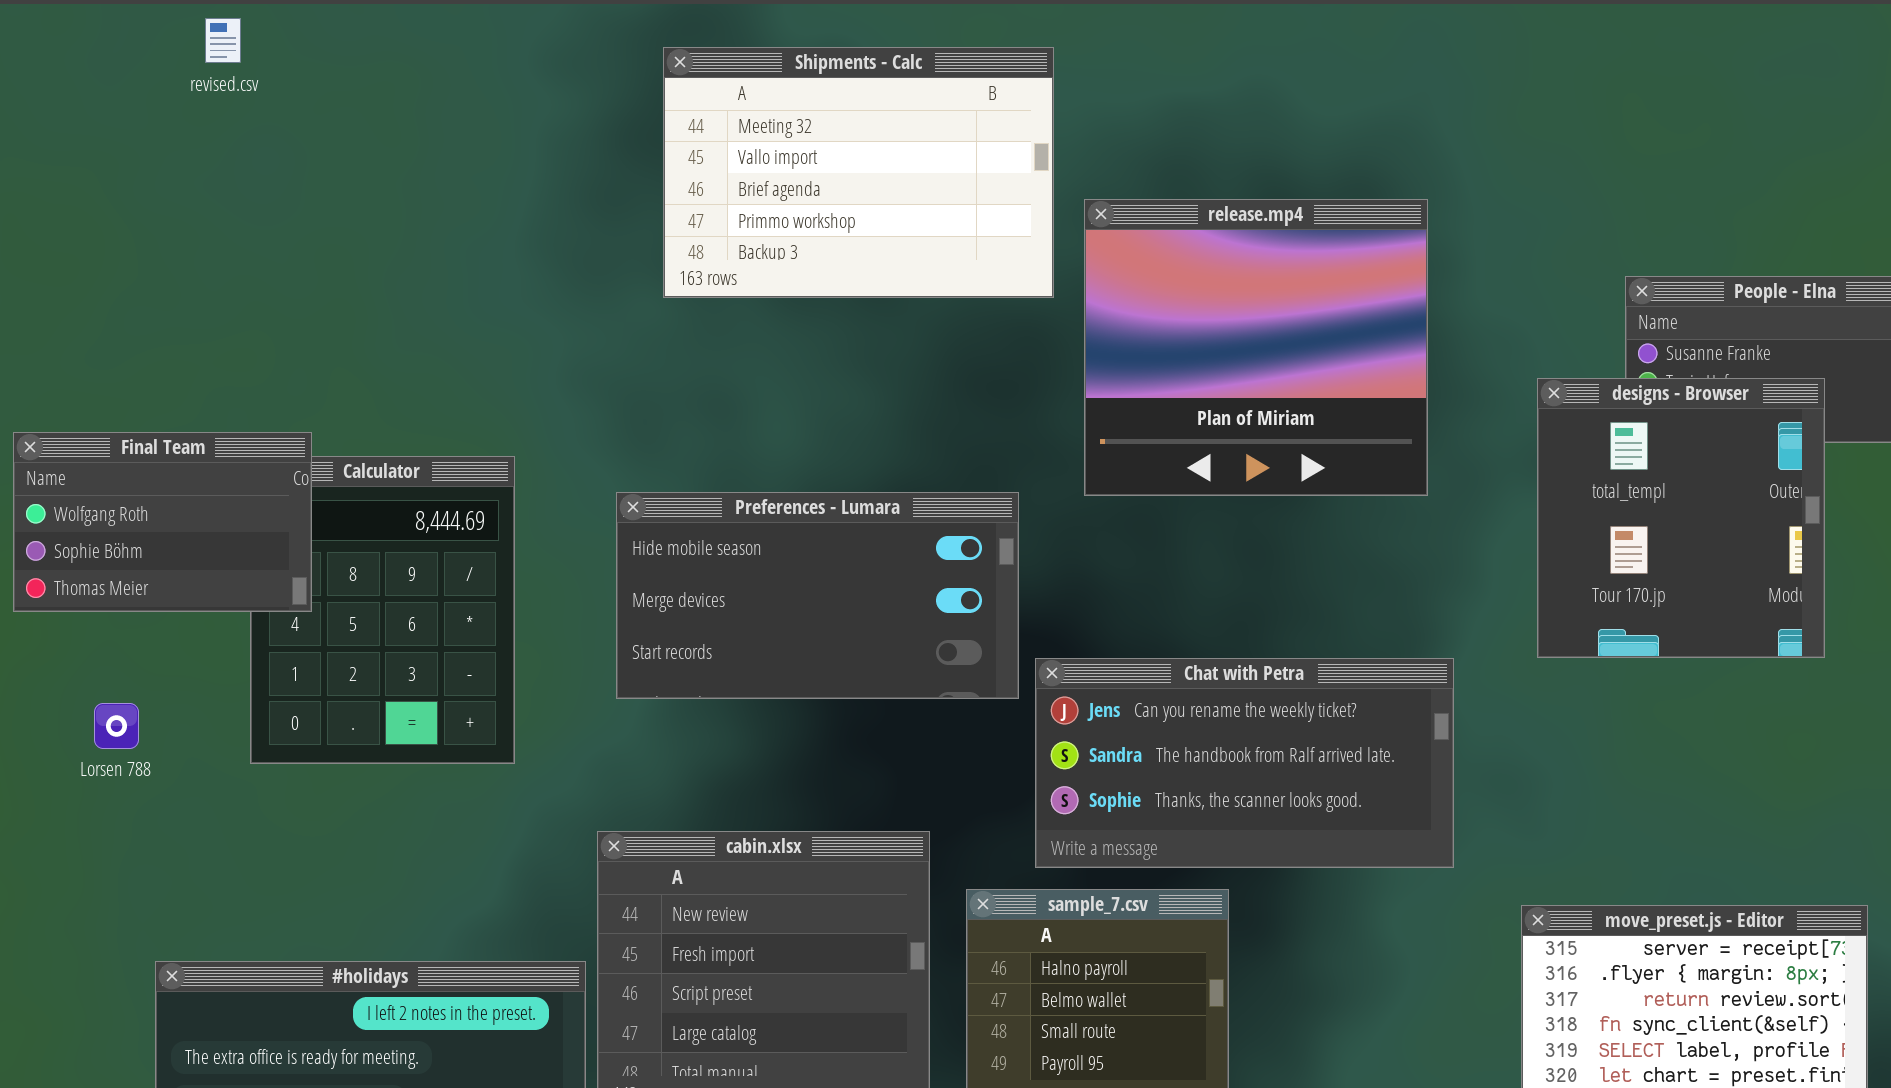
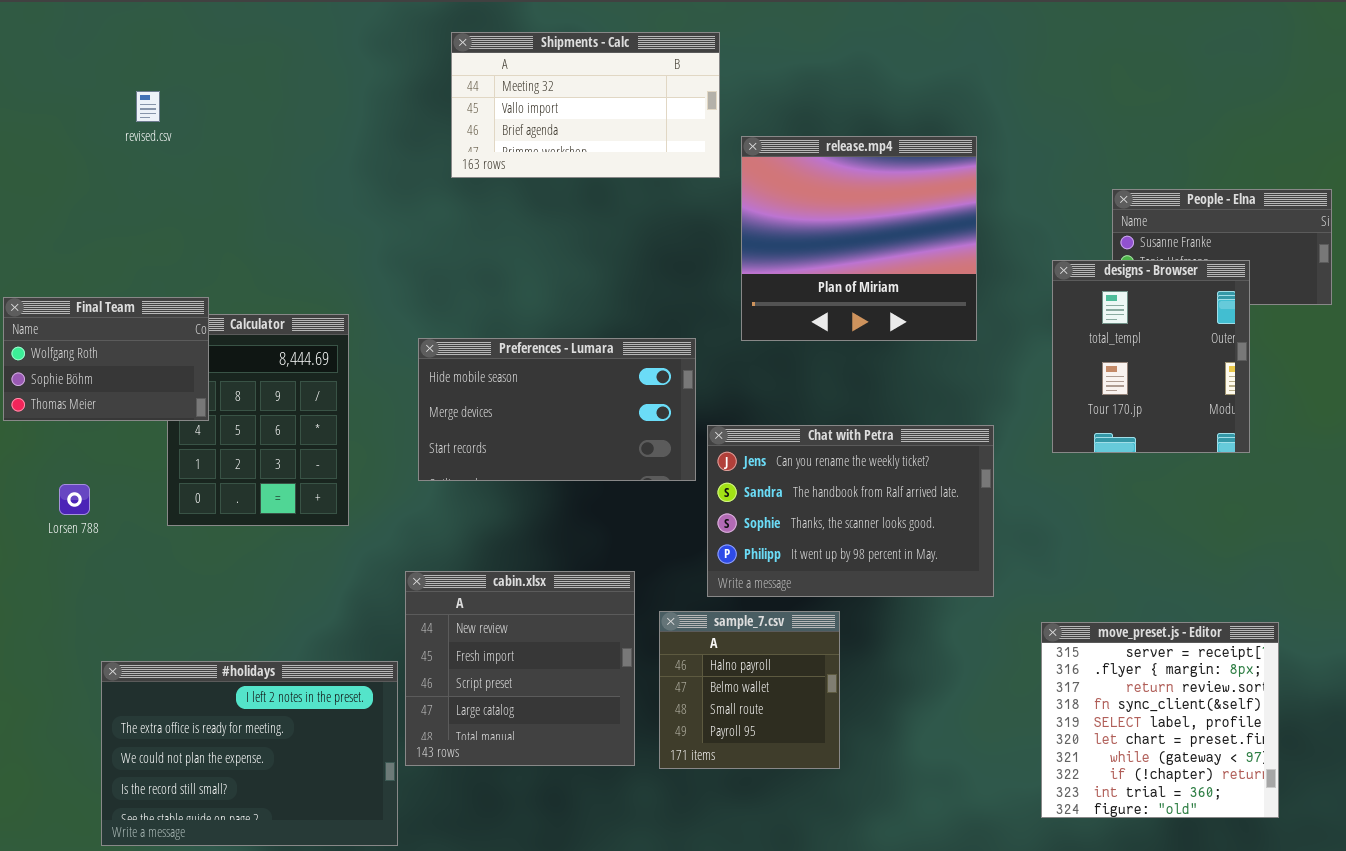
revised.csv: [205,18,241,63] -> [136,91,160,122], moved
Shipments - Calc: [663,47,1054,298] -> [451,32,720,178], resized
Chat with Petra: [1035,658,1454,868] -> [707,425,994,597], resized

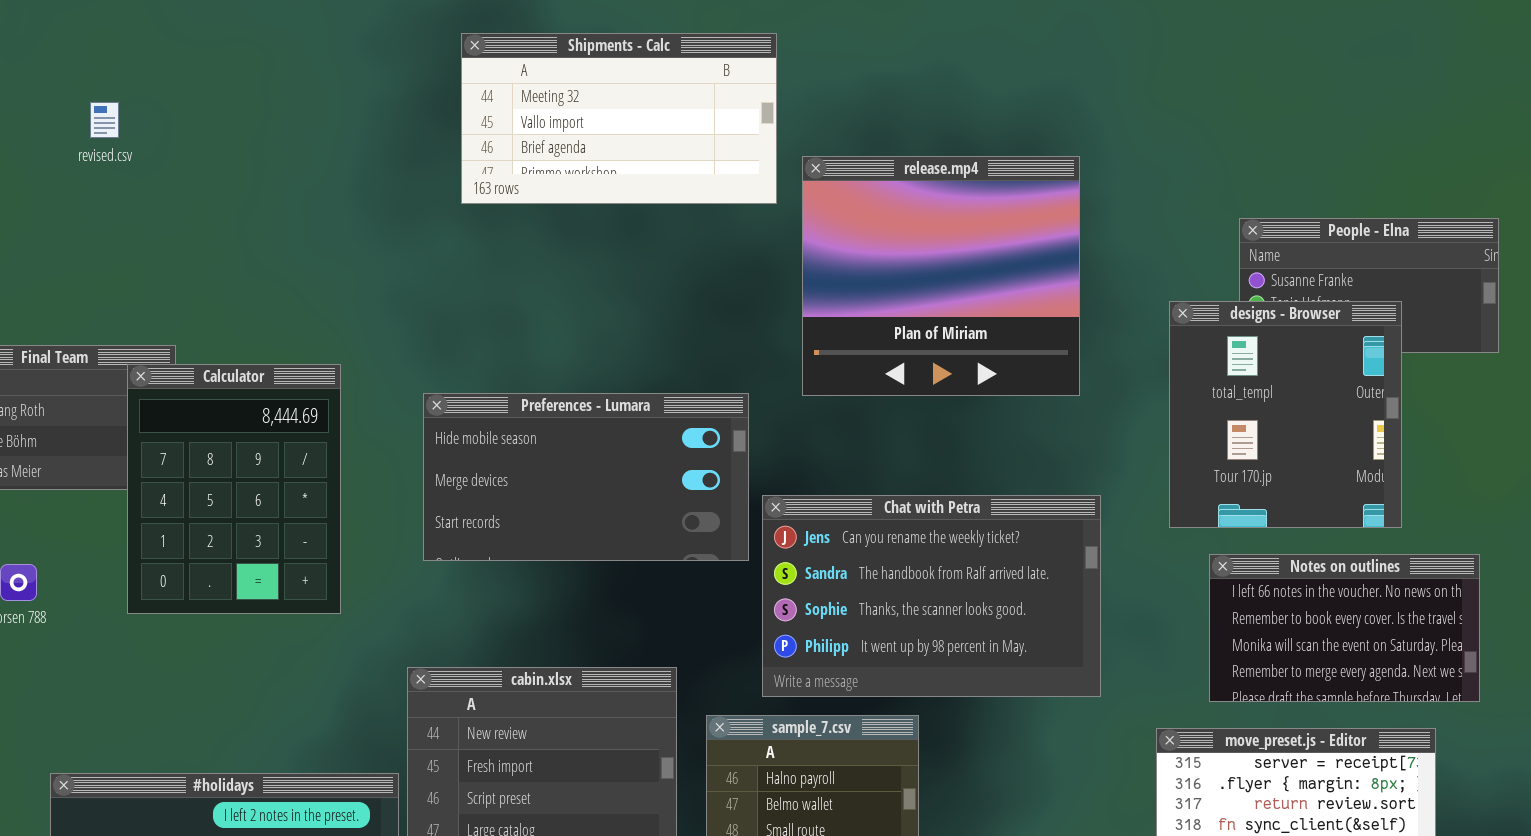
Calculator: [167,314,349,526] -> [127,364,341,614], raised
Notes on outlines: none -> [1209,554,1480,702], opened

